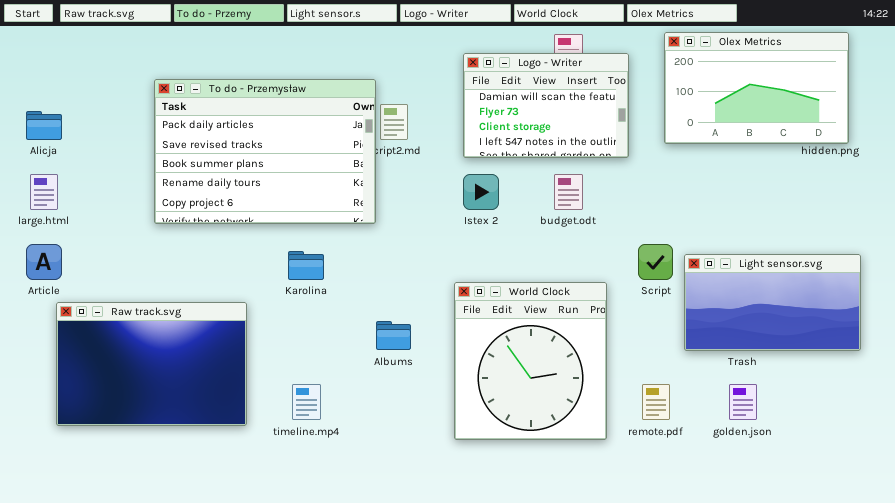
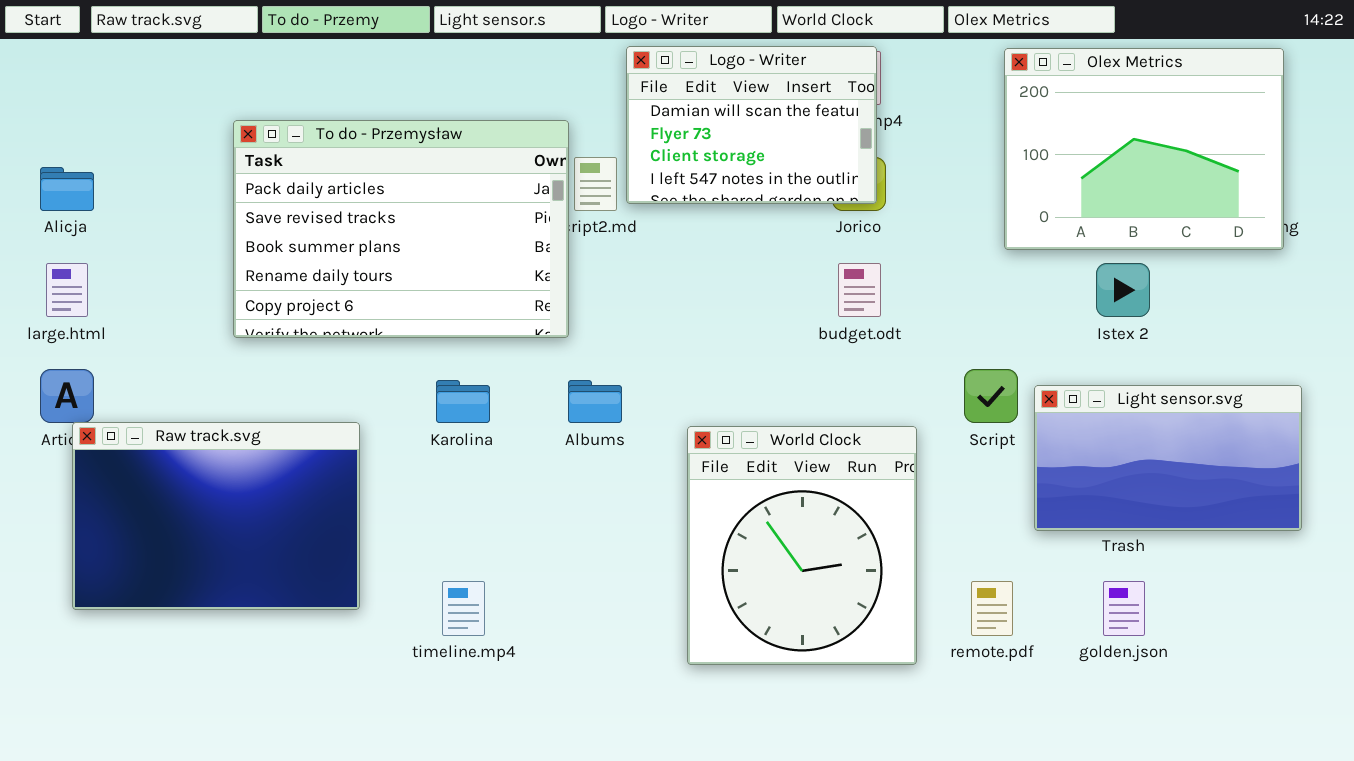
Olex Metrics: [664,32,849,144] -> [1004,48,1284,250], resized
Logo - Writer: [463,53,629,158] -> [626,46,877,204], moved
Istex 2: [463,174,499,210] -> [1096,263,1150,317], moved
Raw track.svg: [56,302,247,426] -> [72,422,360,610], moved
Albums: [376,321,411,350] -> [568,380,622,423], moved

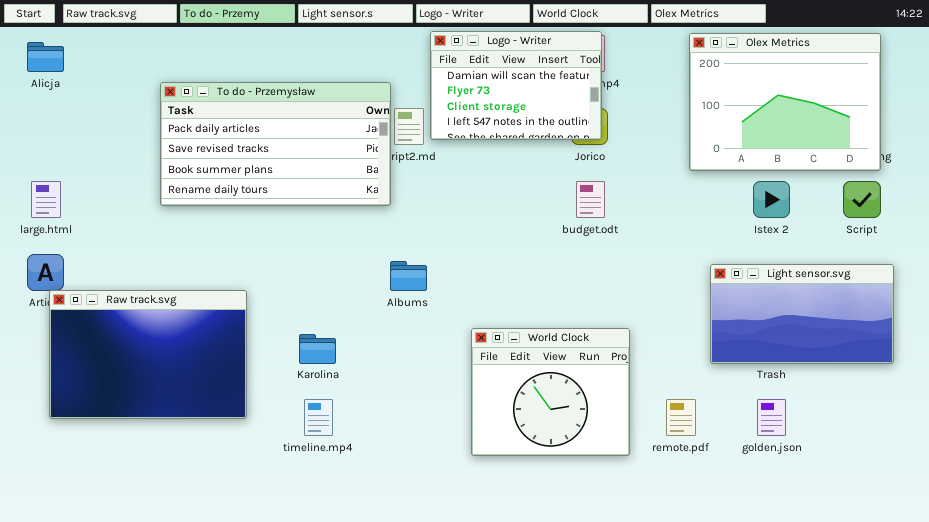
To do - Przemysław: [233,120,569,338] -> [160,82,391,206], resized
Alicja: [40,167,94,211] -> [27,42,64,72], moved
Script: [964,369,1018,423] -> [843,181,881,218], moved
Karolina: [436,380,490,423] -> [299,334,336,364], moved
World Clock: [687,426,917,665] -> [471,328,630,456], resized

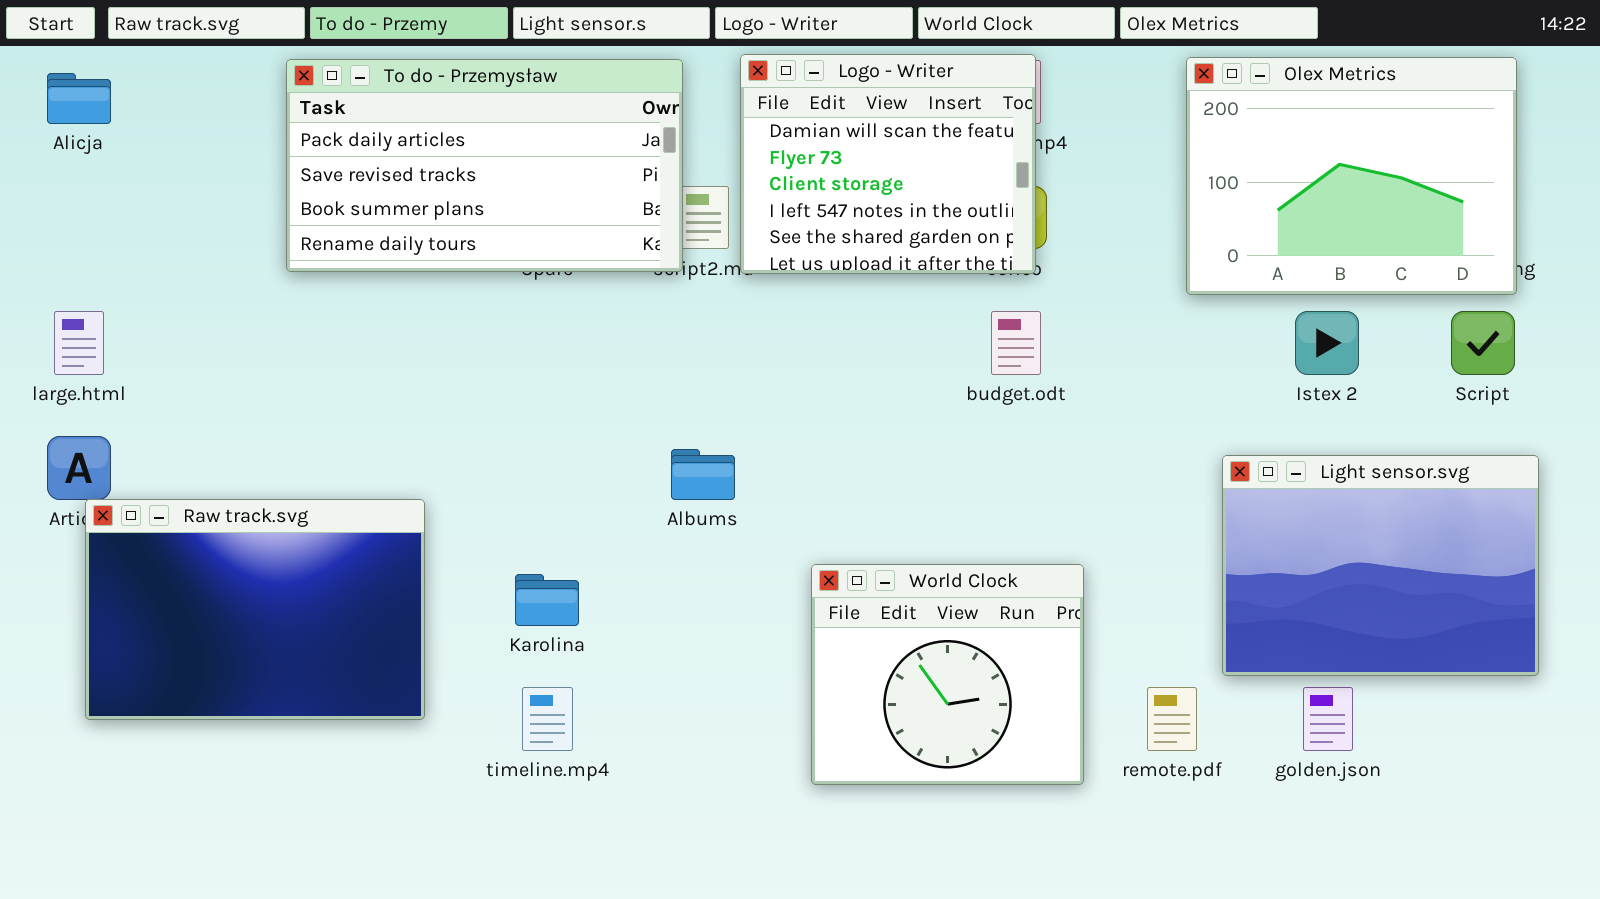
Logo - Writer: [430,31,602,140] -> [740,54,1036,274], resized
To do - Przemysław: [160,82,391,206] -> [286,59,683,272], moved
Light sensor.svg: [710,264,894,364] -> [1222,455,1539,676], resized

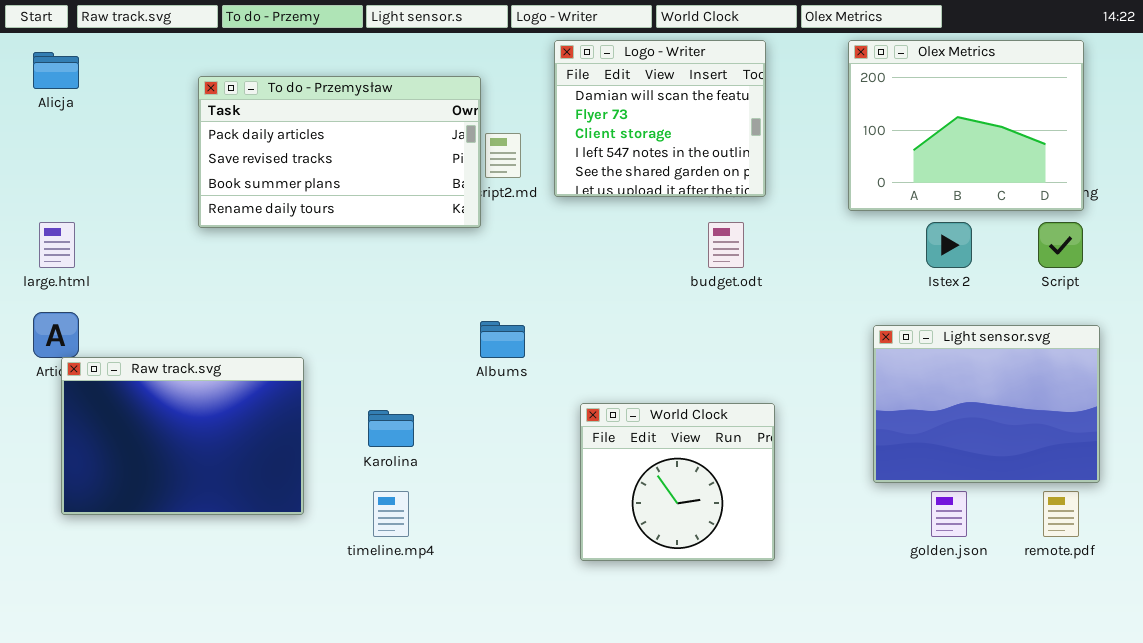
Logo - Writer: [740,54,1036,274] -> [554,40,766,197], moved
To do - Przemysław: [286,59,683,272] -> [198,76,481,228], moved
remote.pdf: [1147,687,1197,751] -> [1043,491,1079,537], moved

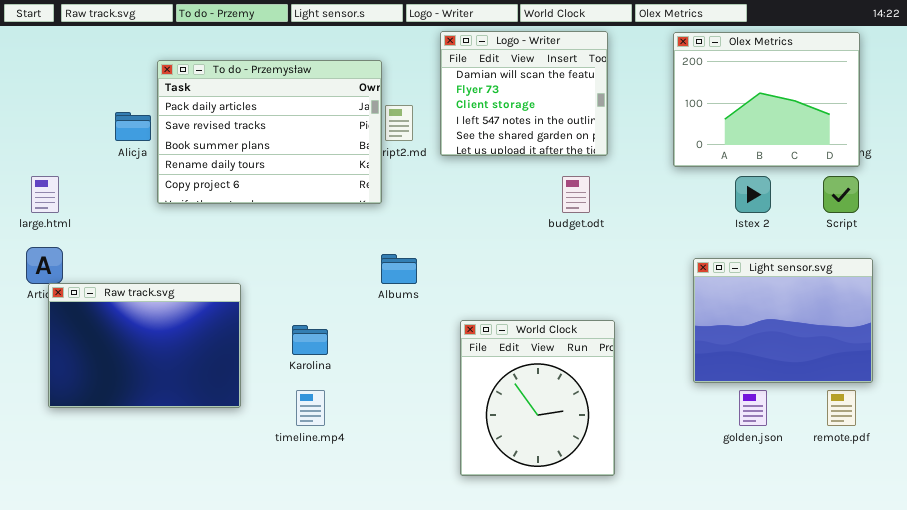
Alicja: [33,52,79,89] -> [115,112,151,141], moved
To do - Przemysław: [198,76,481,228] -> [157,60,382,204], resized
World Clock: [580,403,775,561] -> [460,320,615,476], resized

